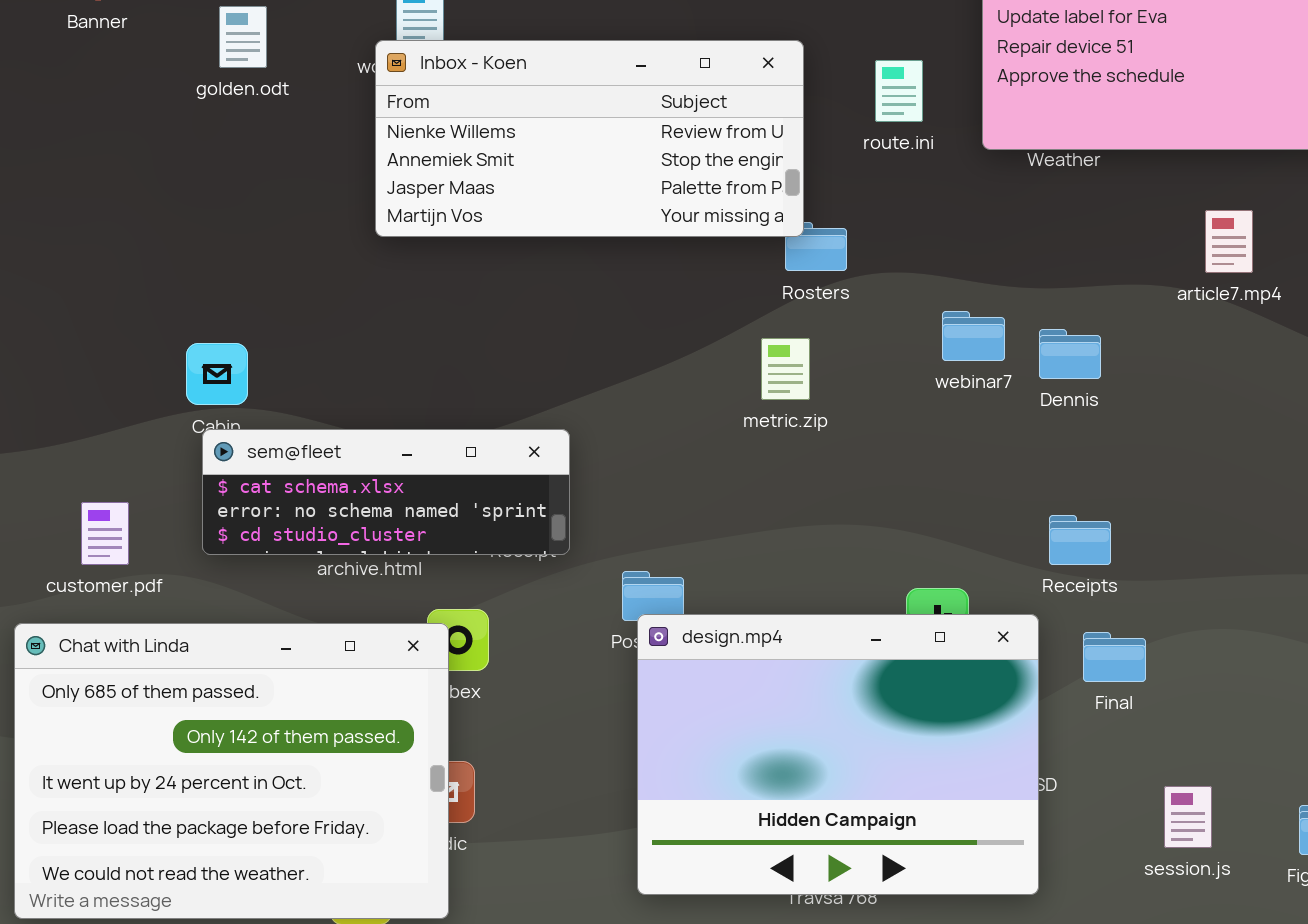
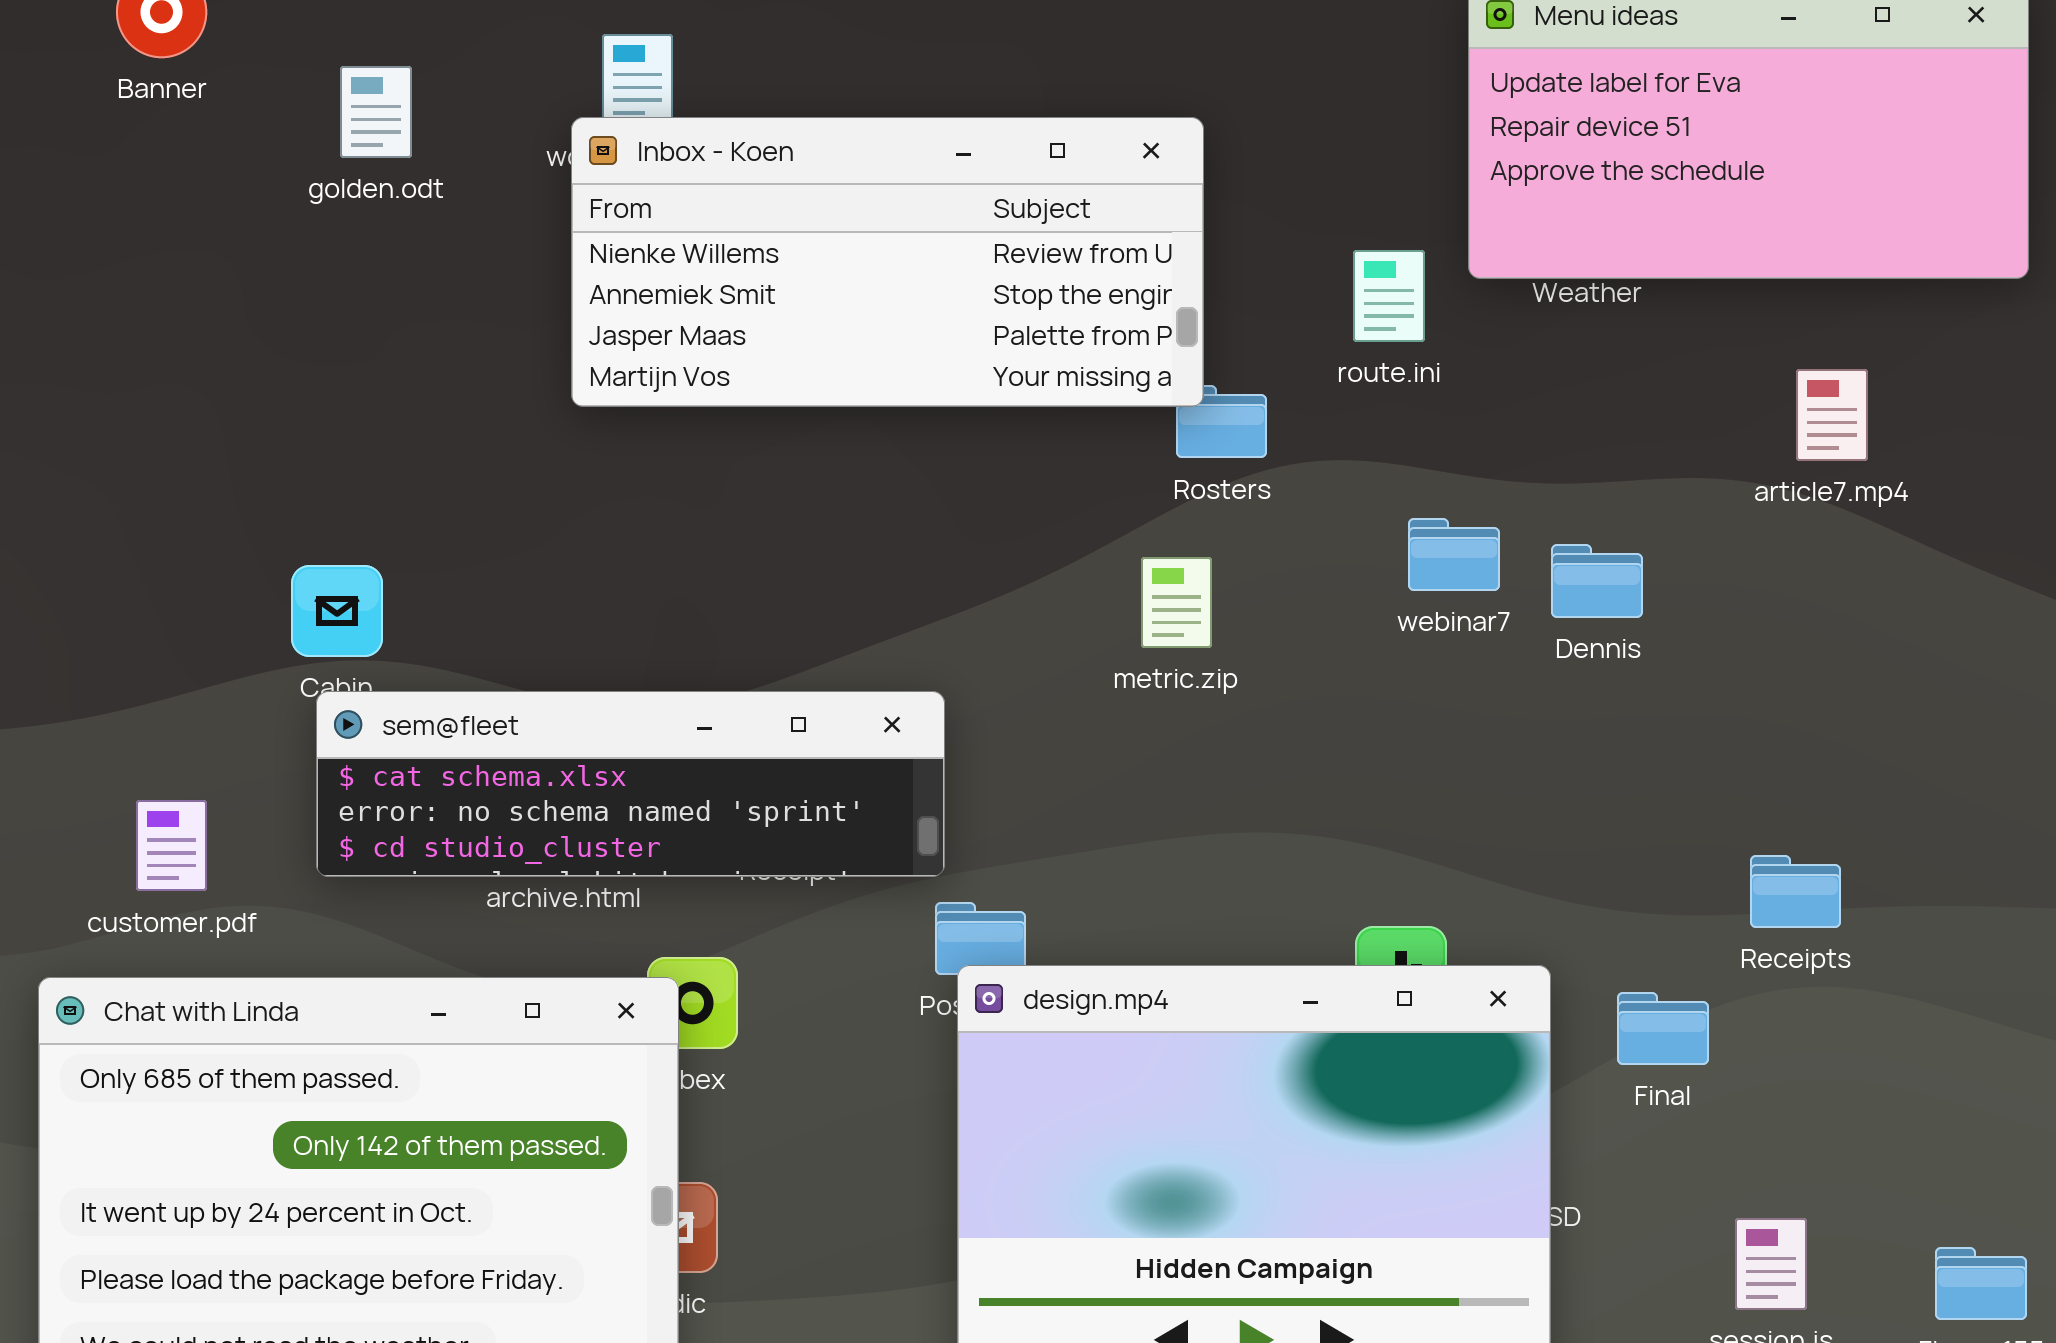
route.ini: [875,60,923,122] -> [1353,250,1425,342], moved
sem@fleet: [202,429,570,555] -> [316,691,945,877], resized
Receipts: [1049,515,1111,565] -> [1750,855,1841,928], moved

